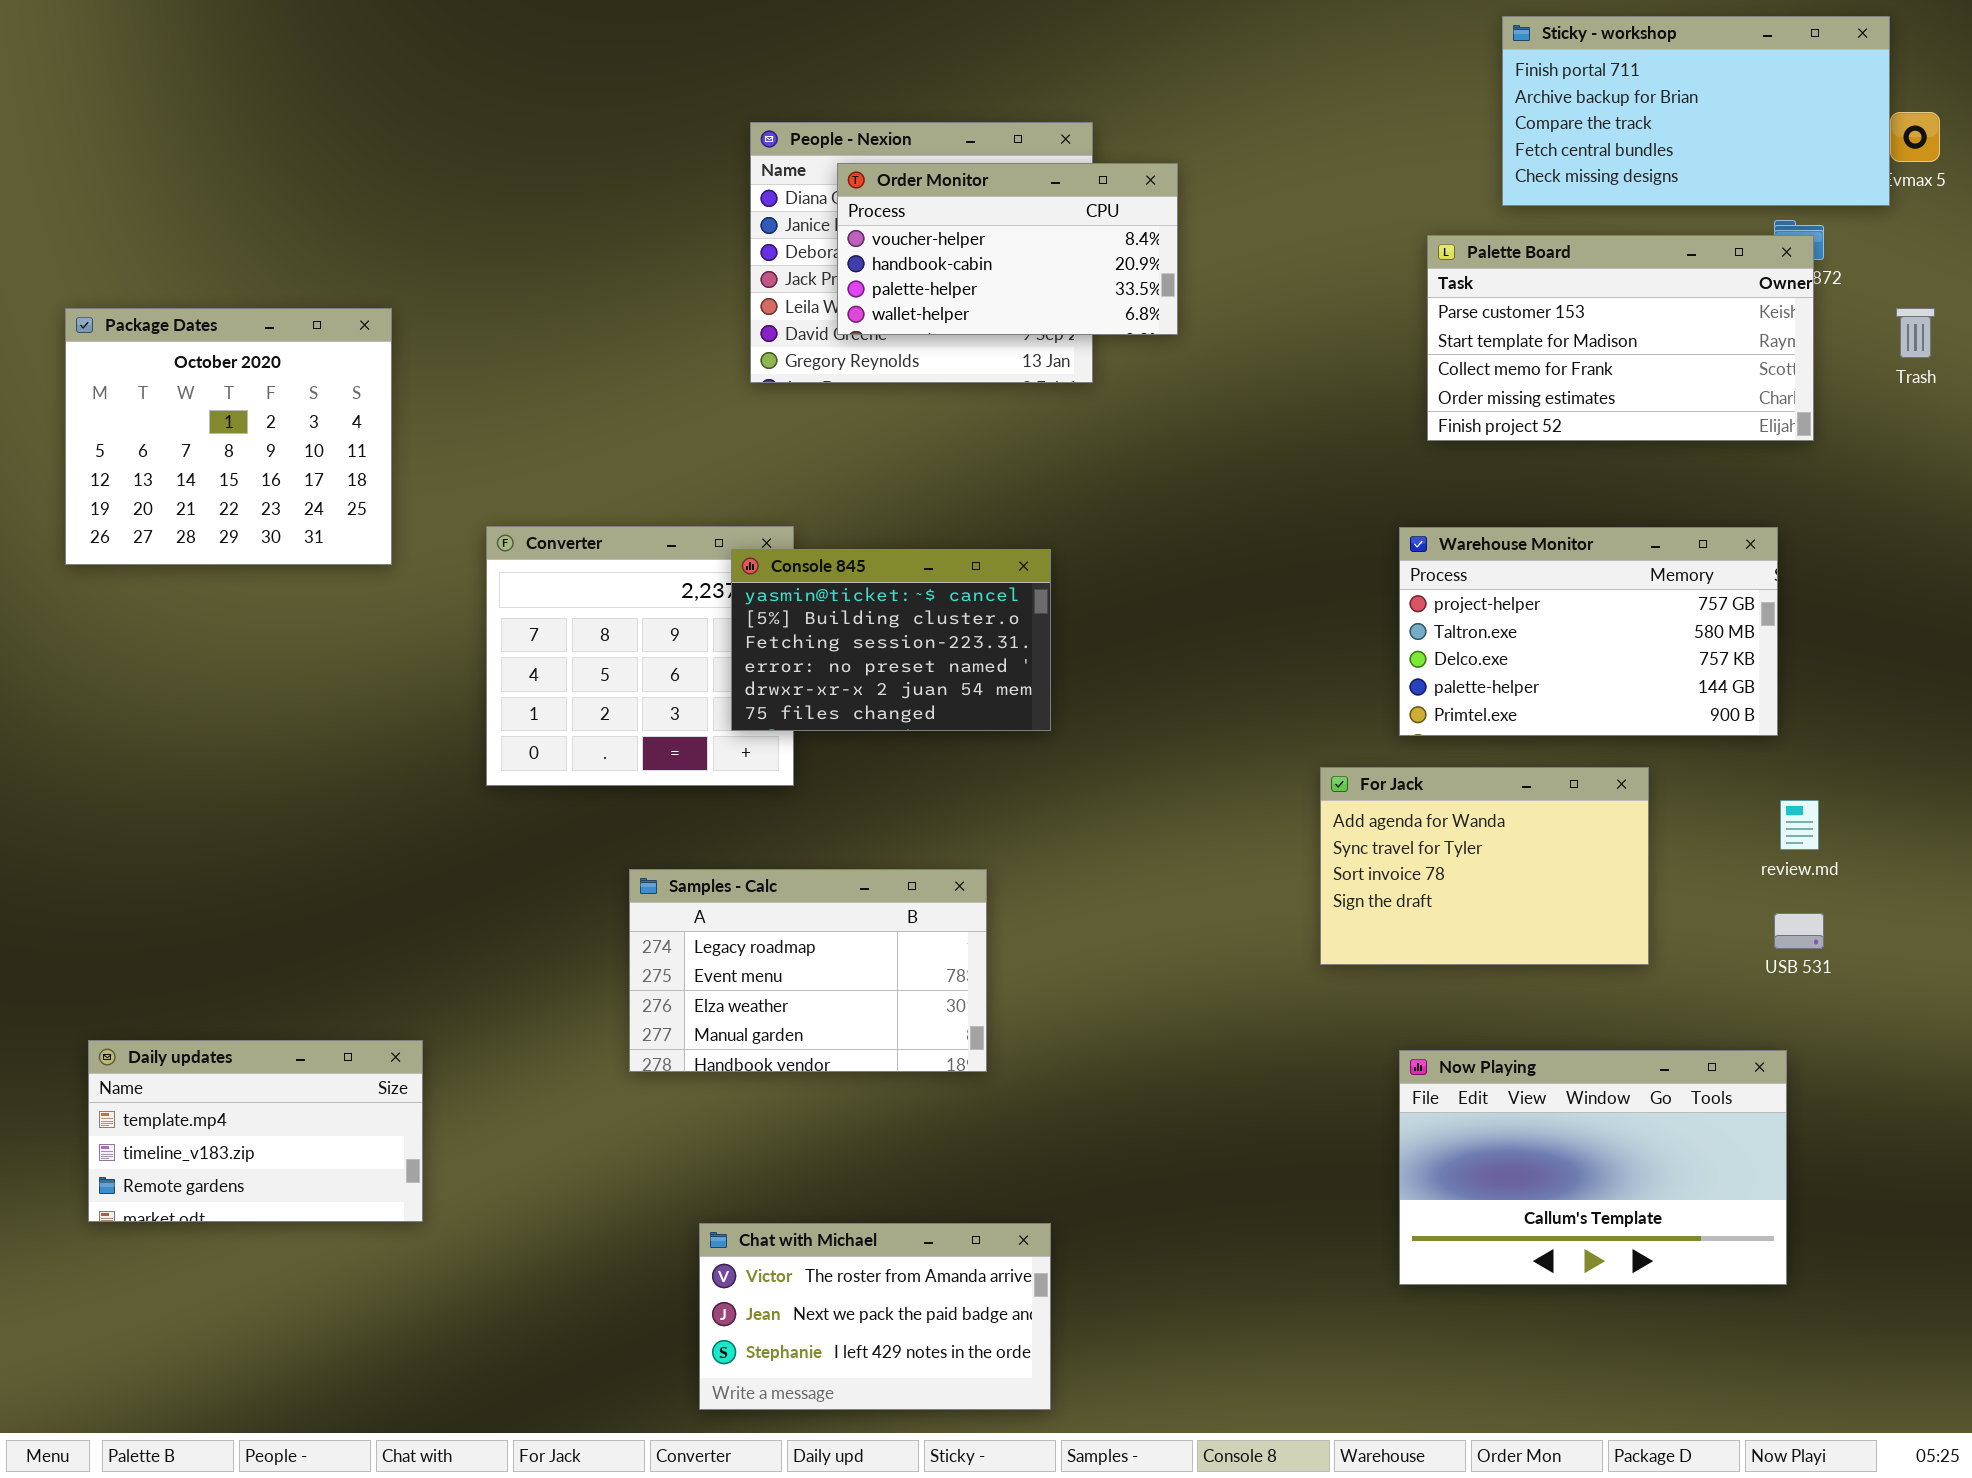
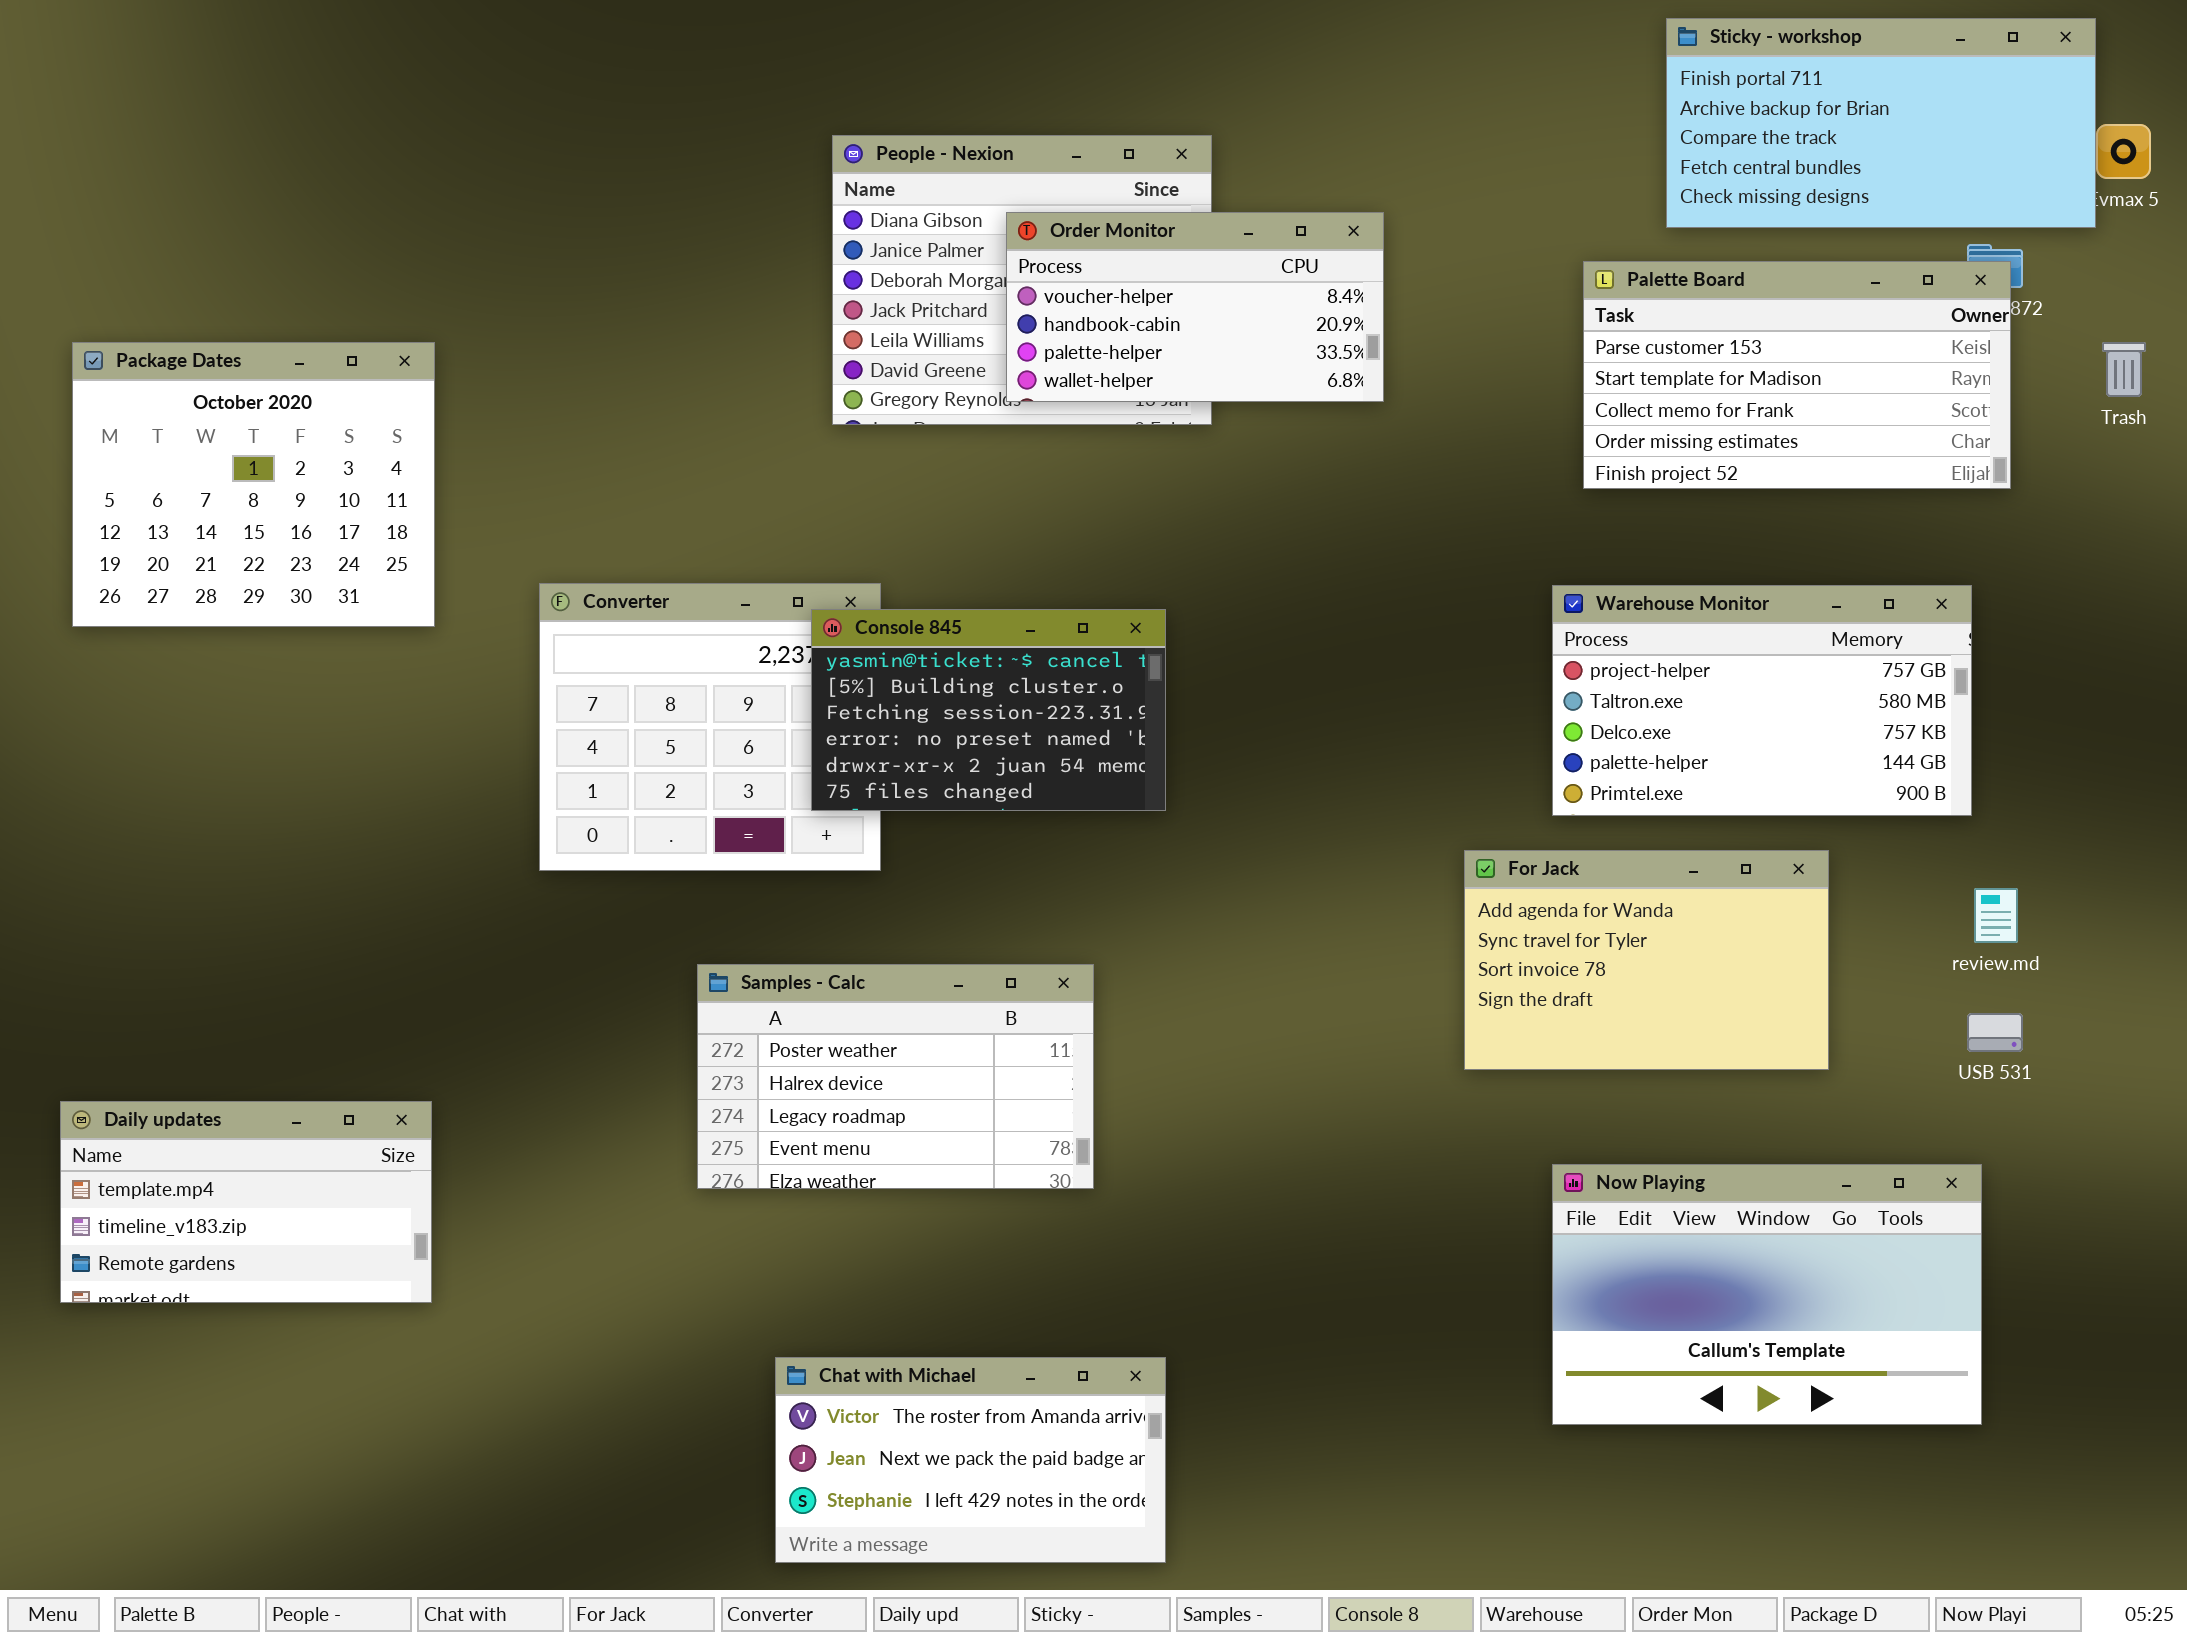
Order Monitor: [837,163,1178,335] -> [1006,212,1384,402], moved
Samples - Calc: [629,869,987,1072] -> [697,964,1094,1189], scrolled up 2 rows
Daily updates: [88,1040,423,1222] -> [60,1101,432,1303], moved

